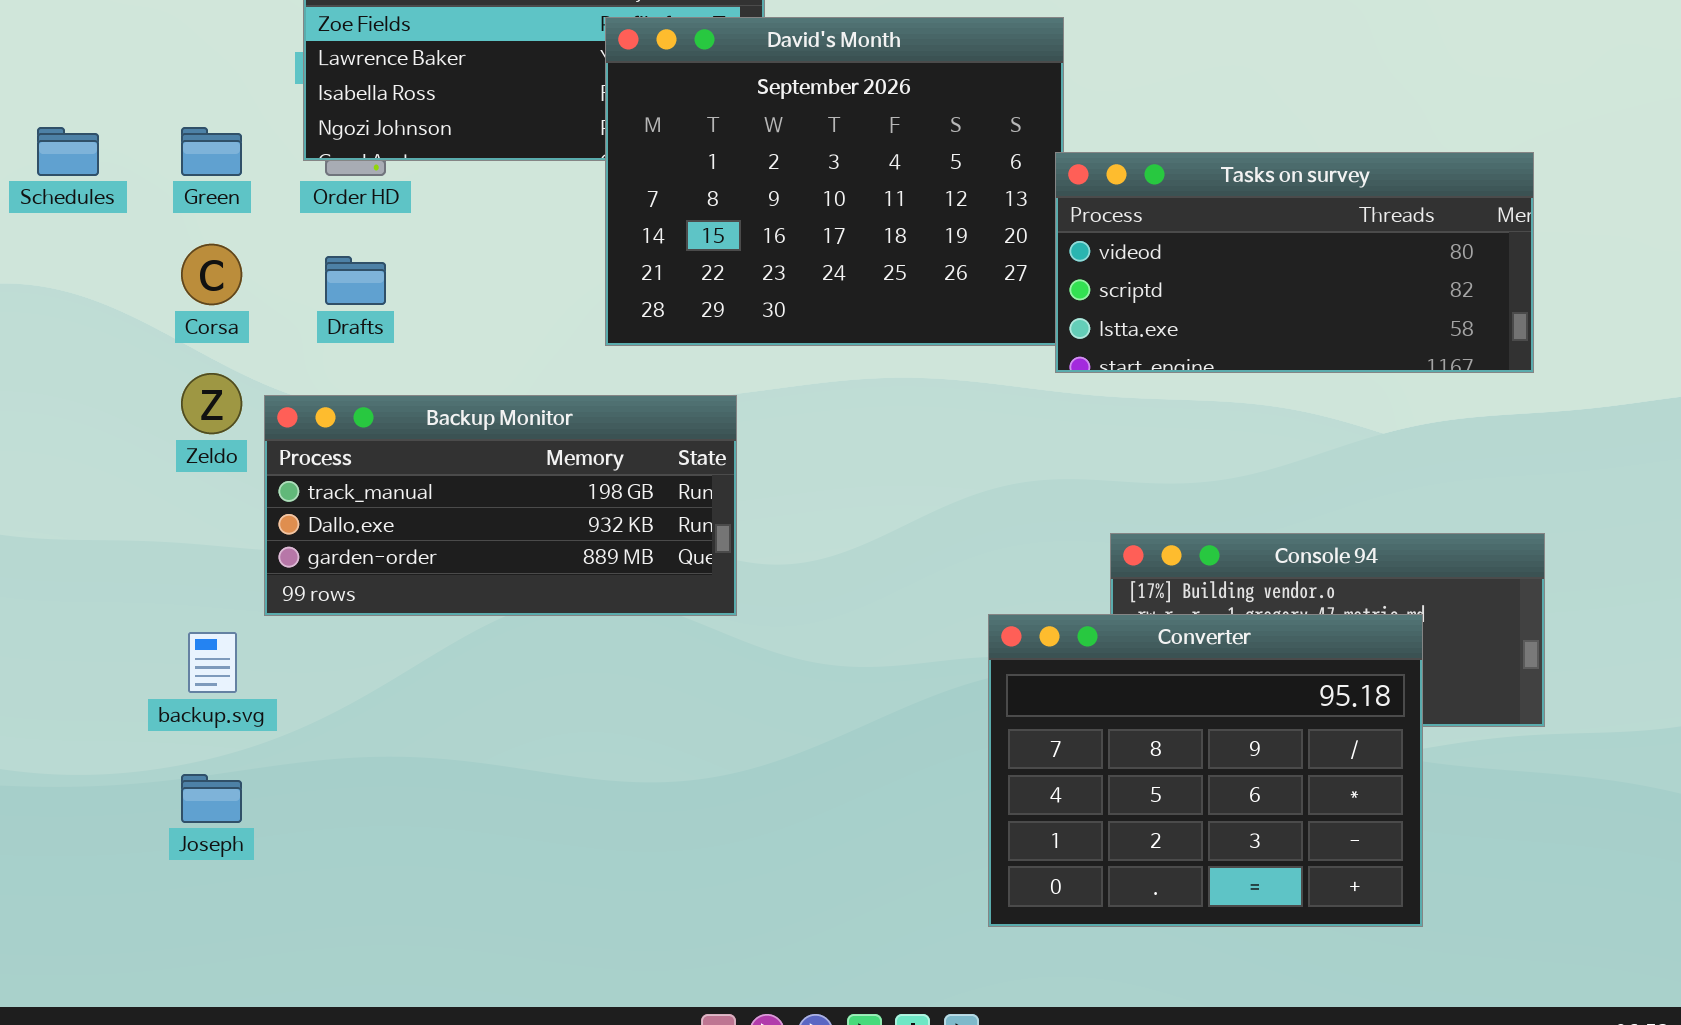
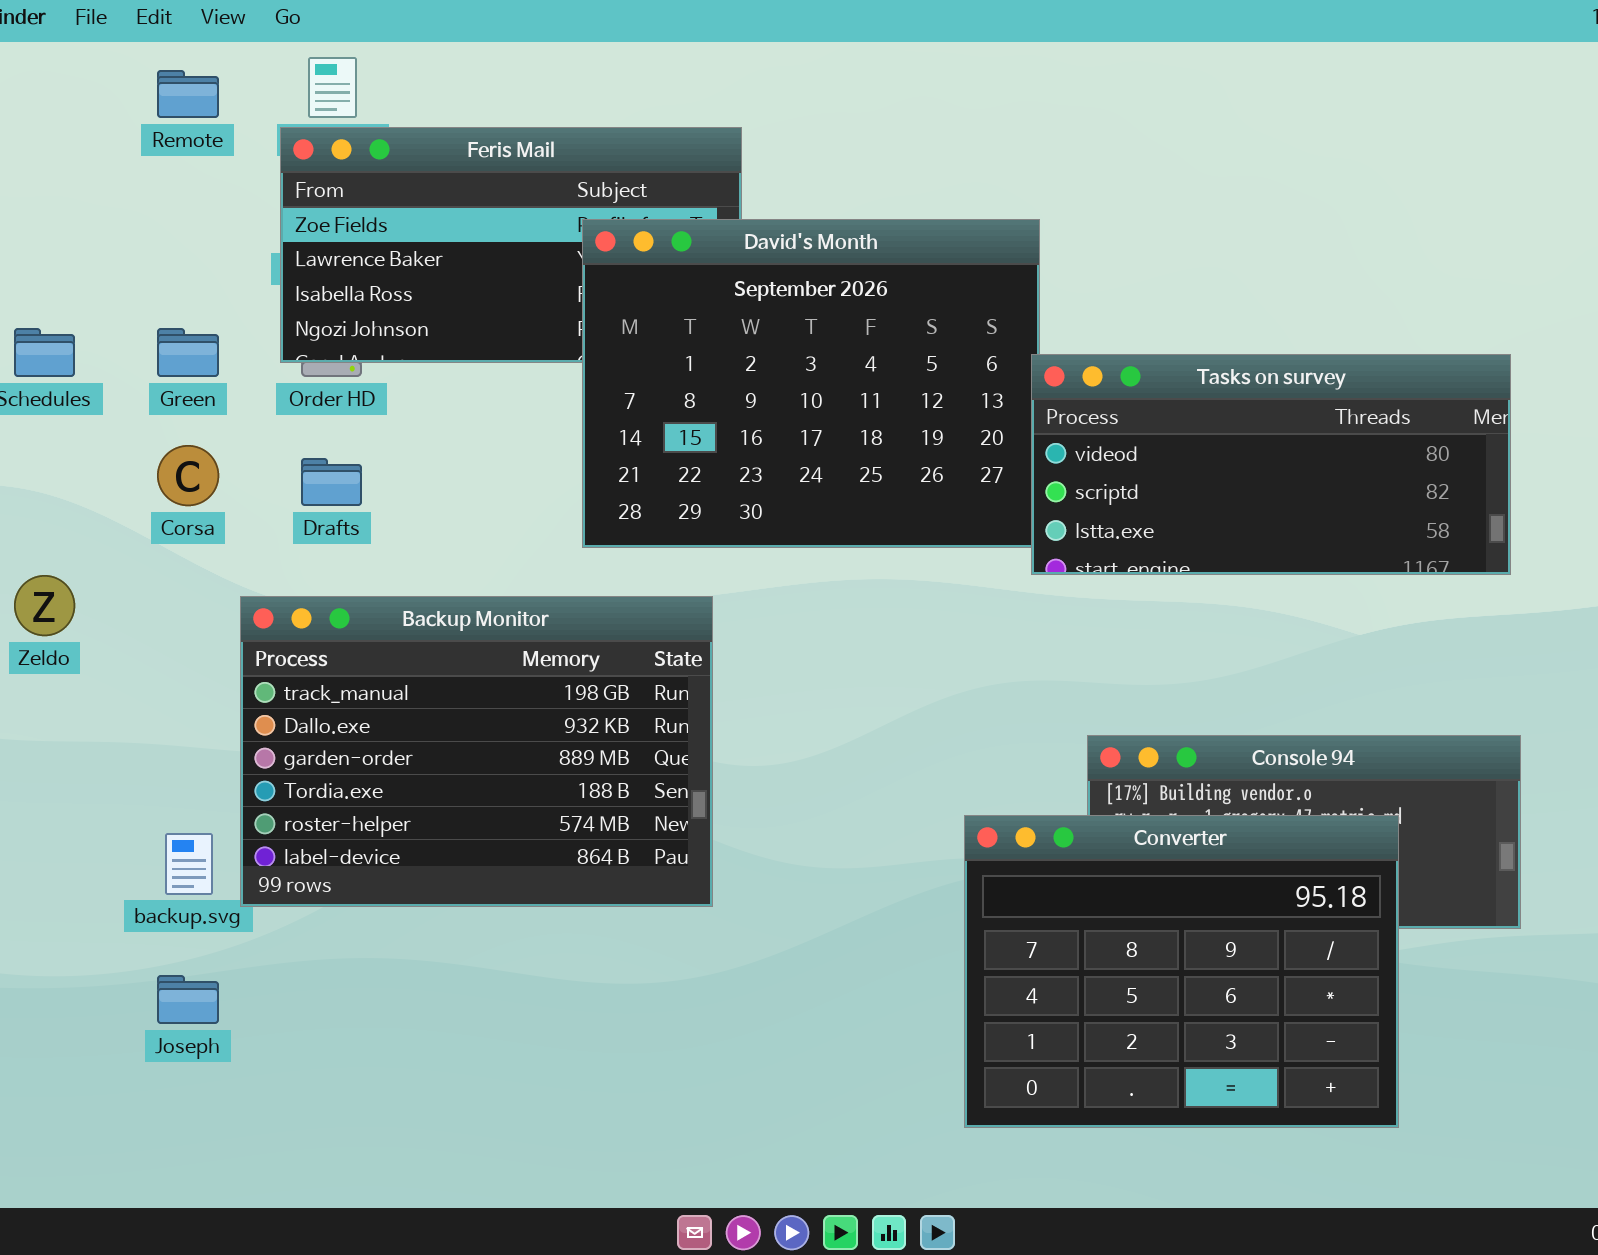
Zeldo: [181,373,242,434] -> [14,575,75,636], moved
Backup Monitor: [264,395,737,616] -> [240,596,713,907], resized

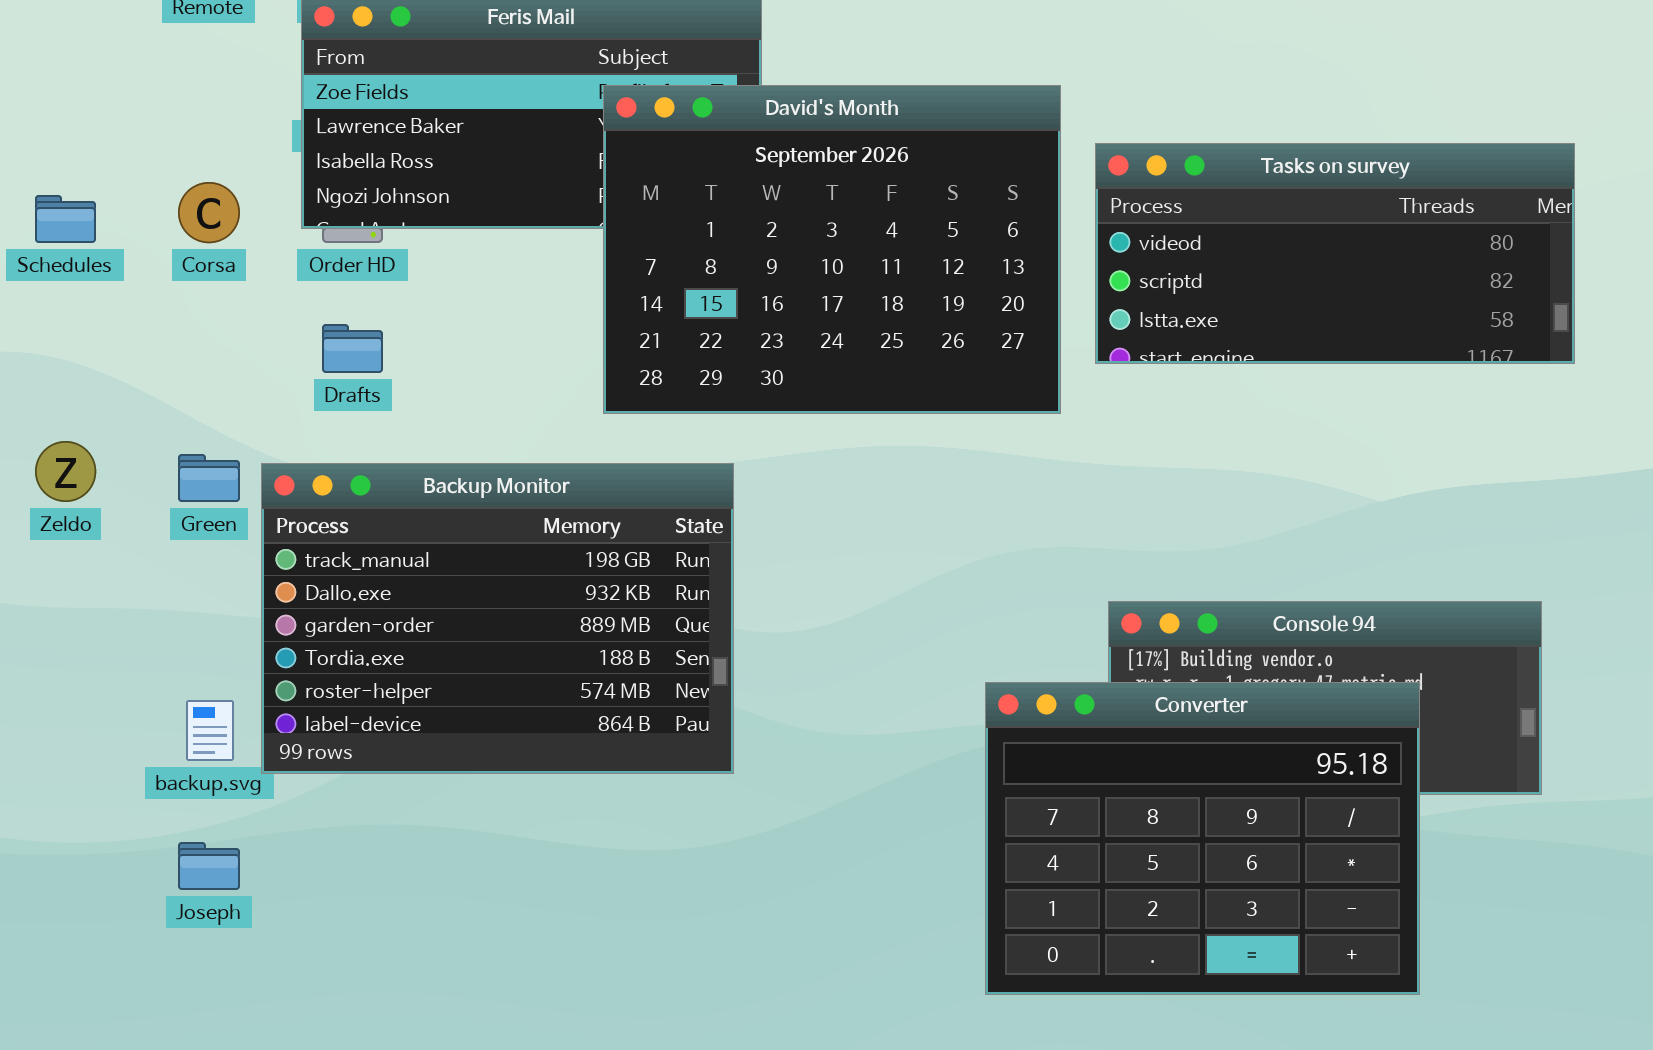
Green: [157,328,219,377] -> [178,454,240,502], moved
Tasks on survey: [1031,354,1511,575] -> [1095,143,1575,364], moved
Corsa: [157,445,219,506] -> [178,182,240,243], moved

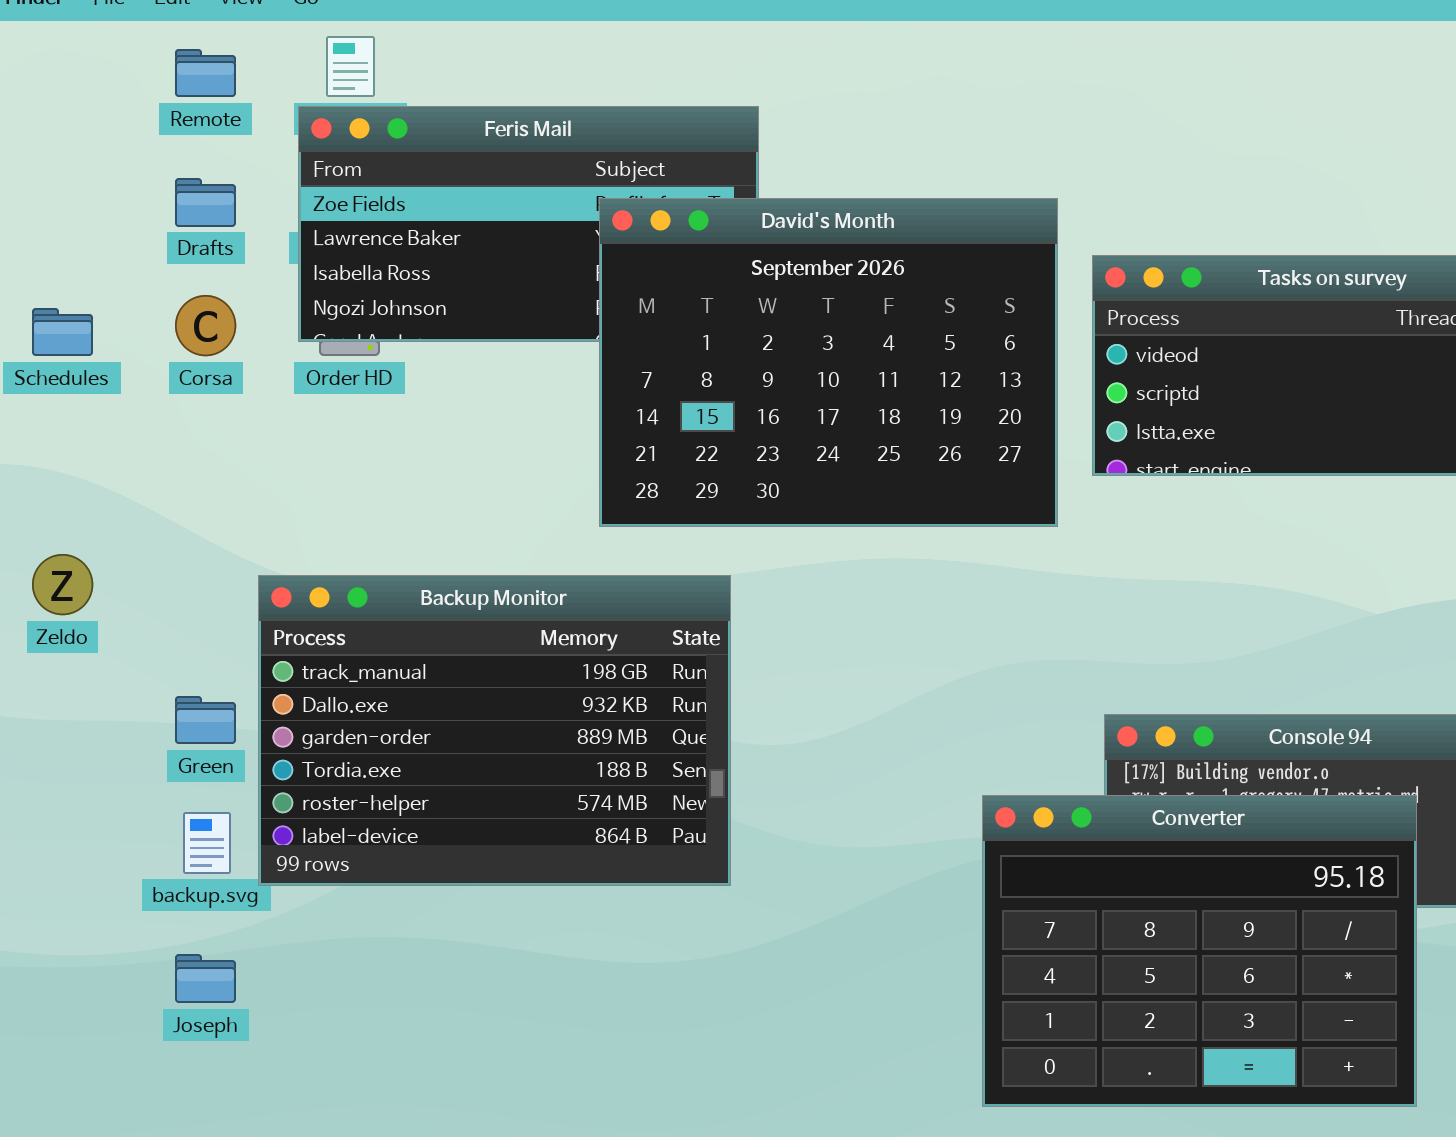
Drafts: [322,324,383,373] -> [175,178,236,227], moved
Green: [178,454,240,502] -> [175,696,236,744], moved

